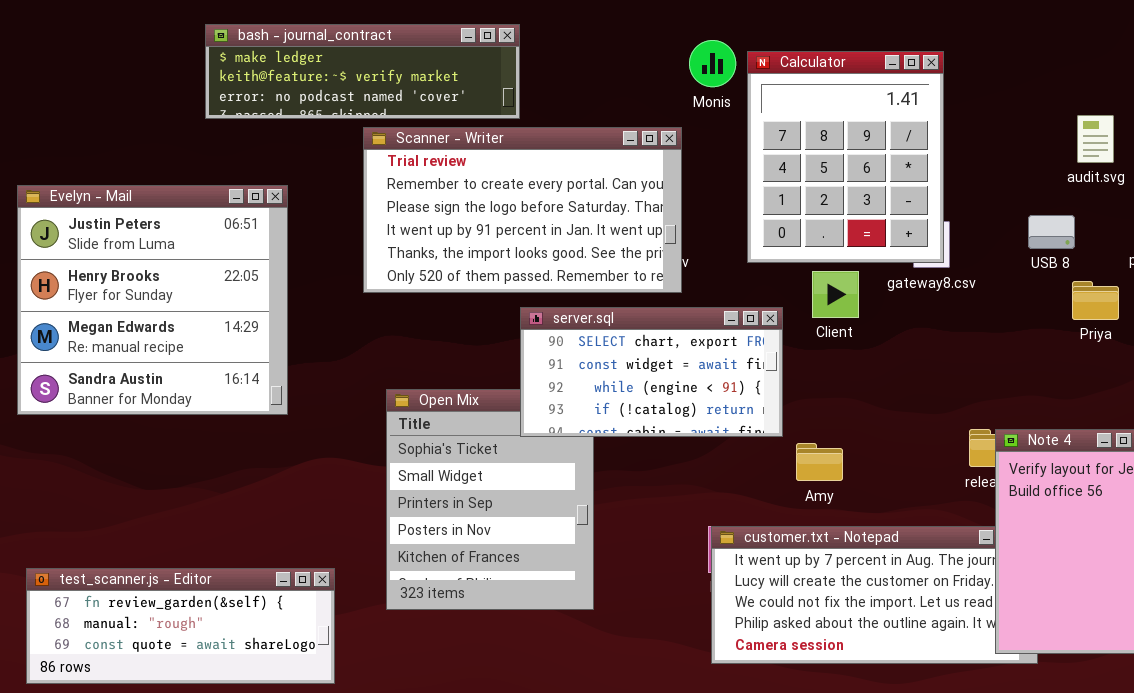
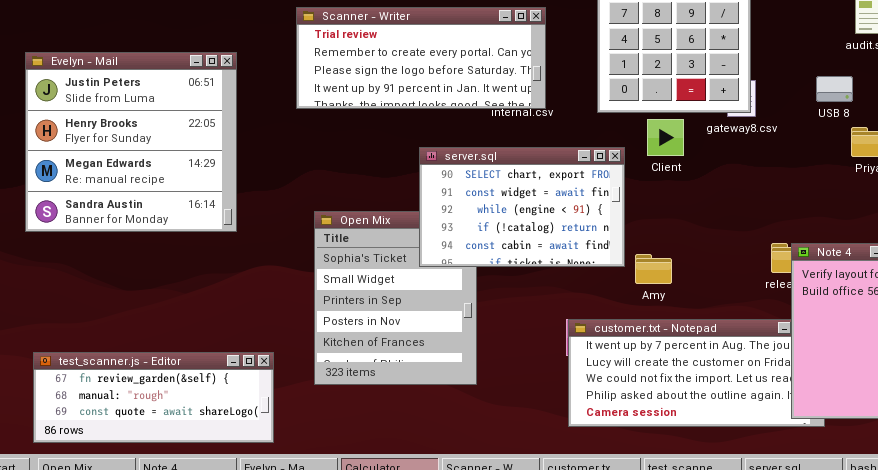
Scanner - Writer: [363,127,682,293] -> [296,7,546,109], resized
server.sql: [520,307,783,437] -> [419,147,625,267], resized

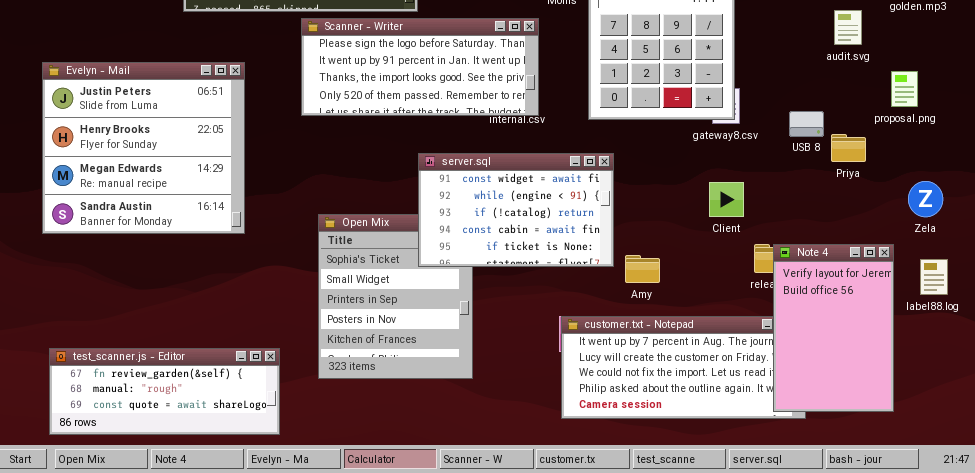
Scanner - Writer: [296,7,546,109] -> [301,18,539,116], scrolled down 2 rows
USB 8: [816,76,853,102] -> [789,111,824,137], moved
Client: [647,119,684,156] -> [709,182,744,217], moved
server.sql: [419,147,625,267] -> [418,153,614,267], scrolled down 1 row

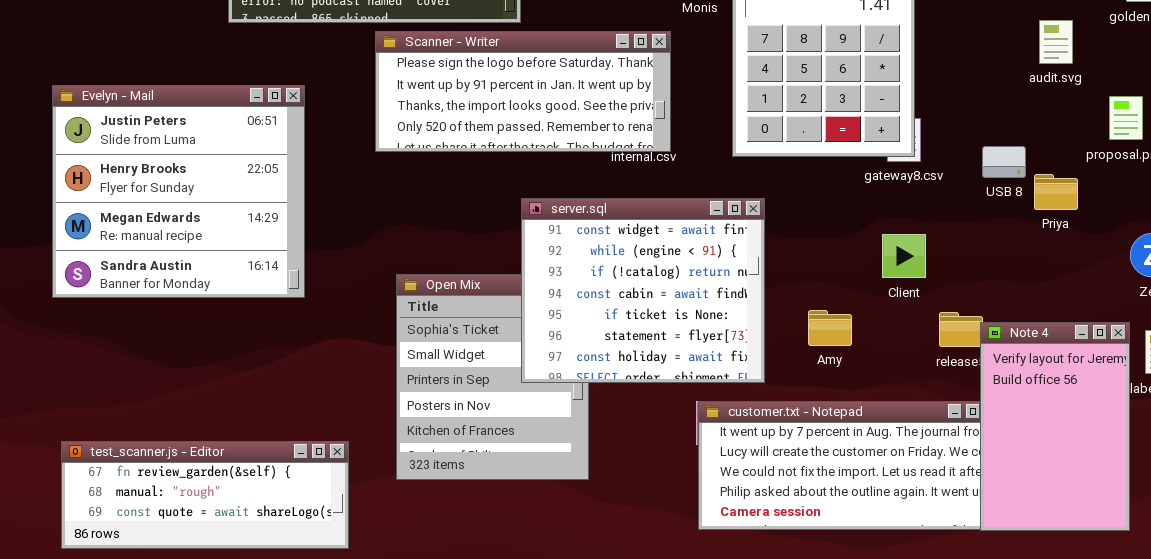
server.sql: [418,153,614,267] -> [521,198,765,383], resized
Note 4: [773,244,894,412] -> [980,322,1130,531], moved
Amy: [625,255,660,283] -> [808,310,852,346], moved

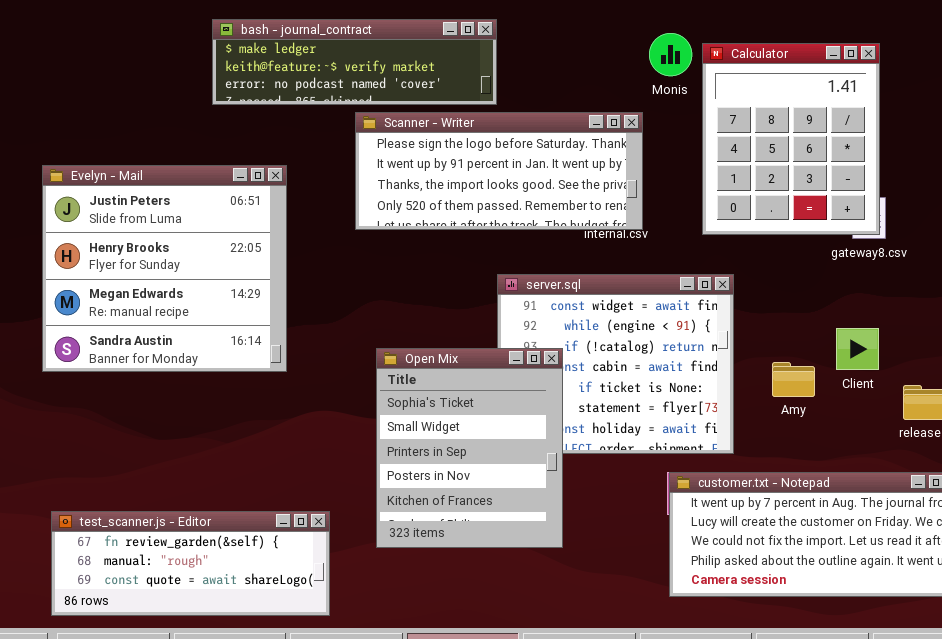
Client: [882,234,926,278] -> [836,328,879,370], moved
Open Mix: [396,274,589,480] -> [376,348,563,548], raised
Amy: [808,310,852,346] -> [772,362,815,397], moved

